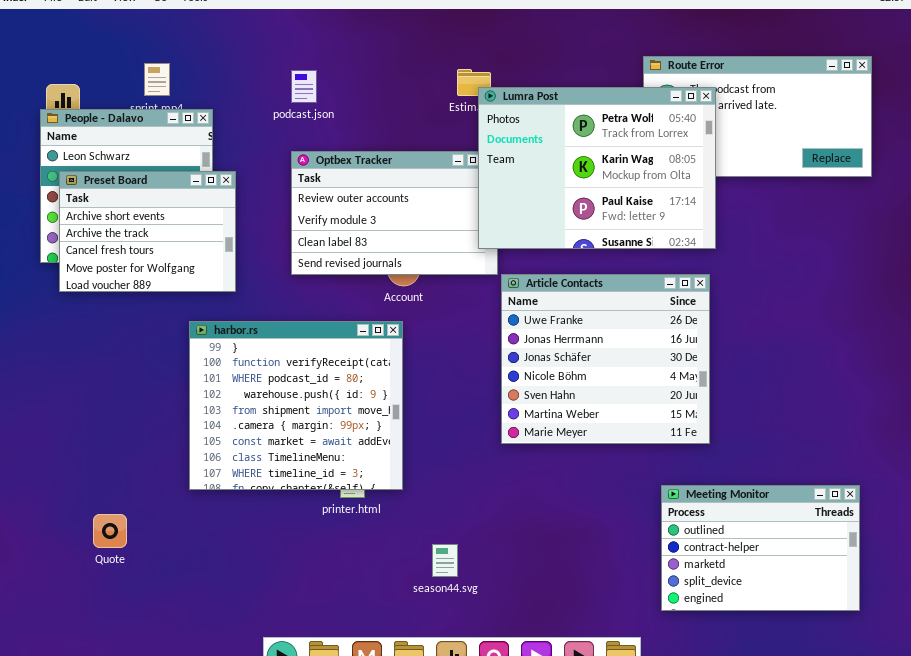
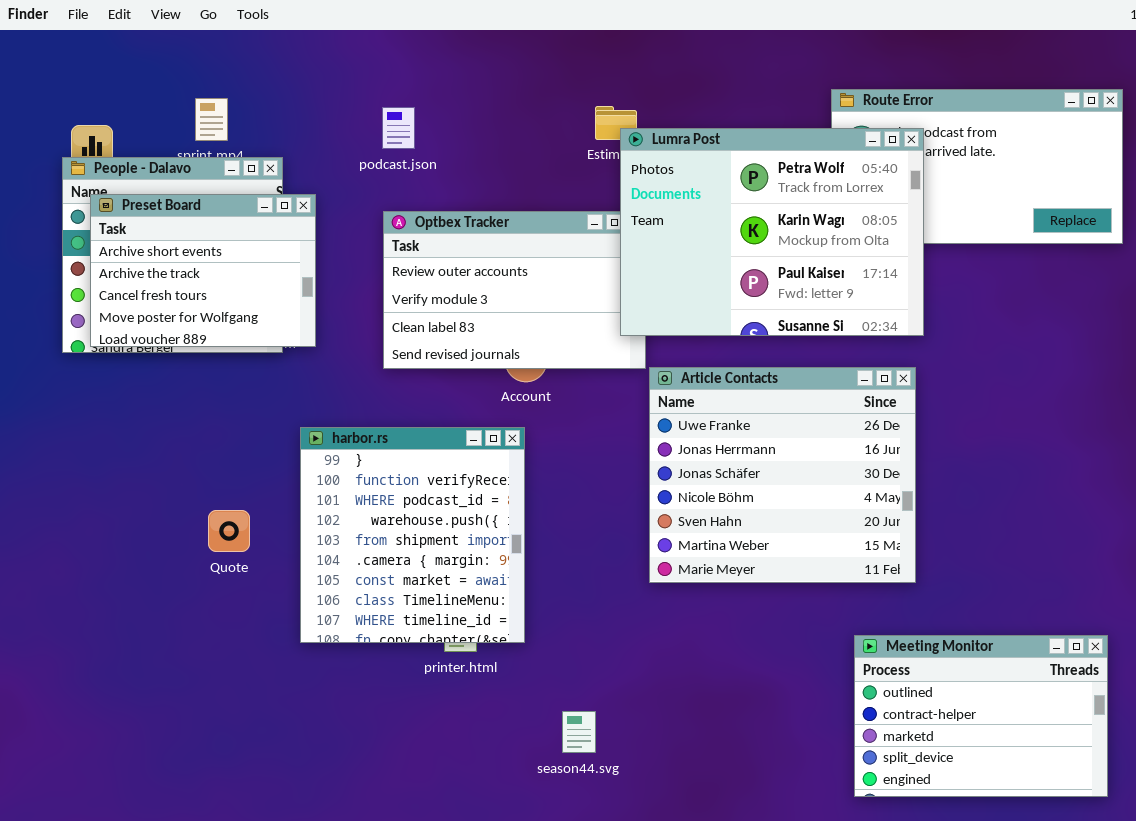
Preset Board: [59,171,236,292] -> [90,194,316,347], moved
harbor.rs: [189,321,403,490] -> [300,427,525,643], resized
Quote: [93,514,127,548] -> [208,510,250,552], moved

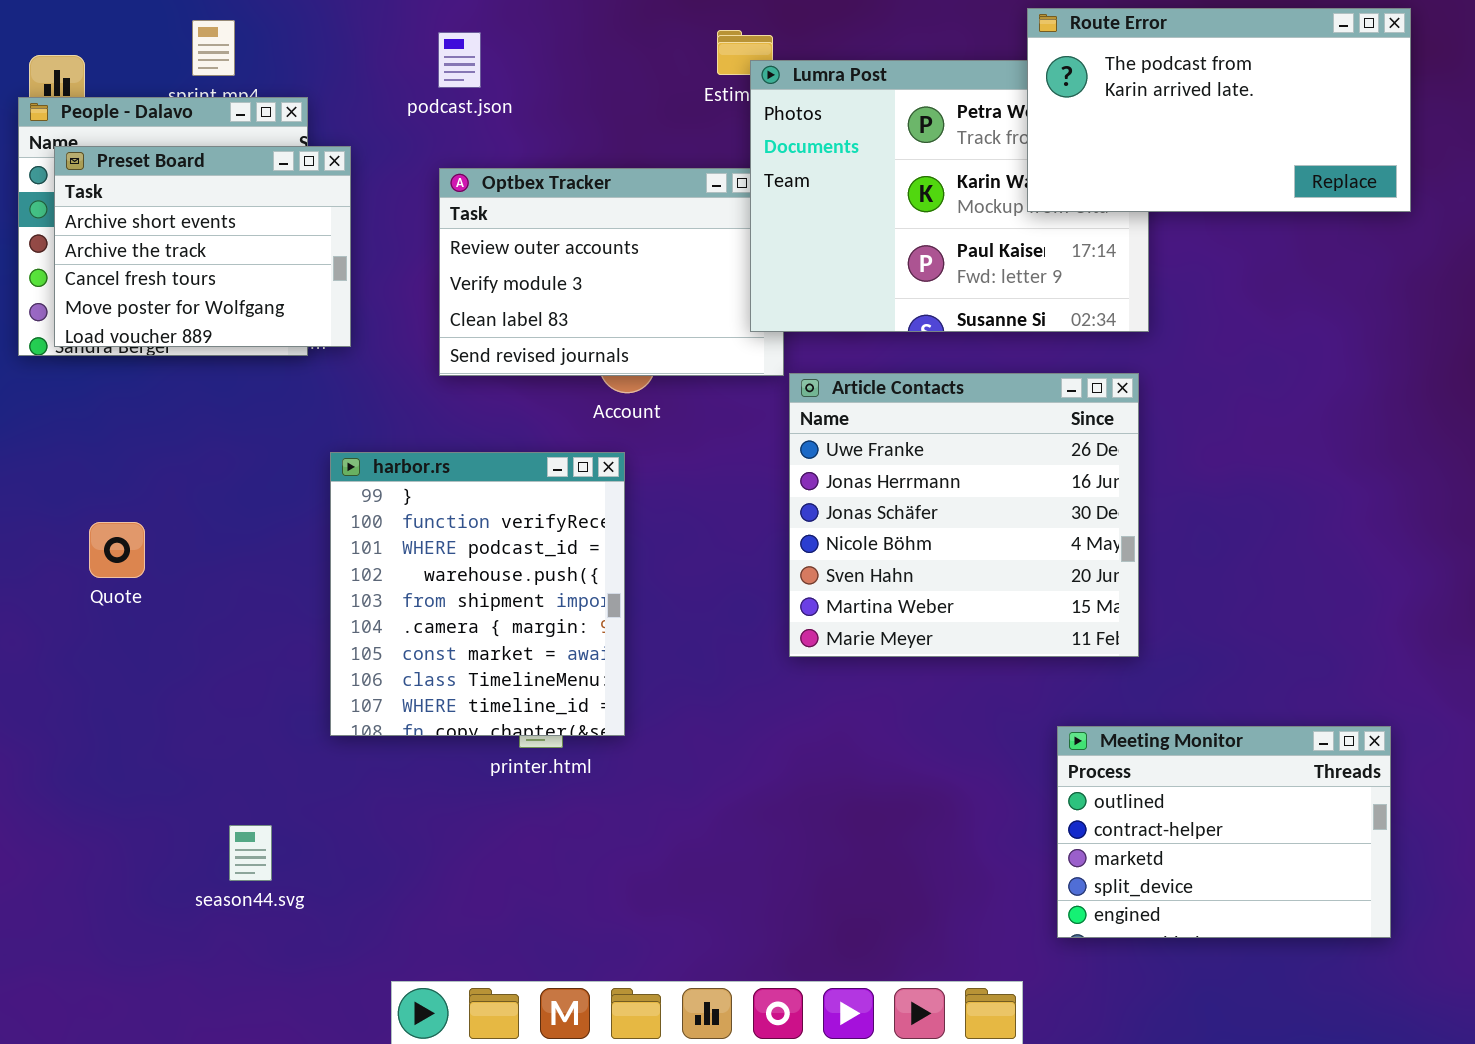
Route Error: [831,89,1123,244] -> [1027,8,1411,212], raised
Quote: [208,510,250,552] -> [89,522,145,578], moved
season44.svg: [562,711,596,753] -> [229,825,272,881], moved

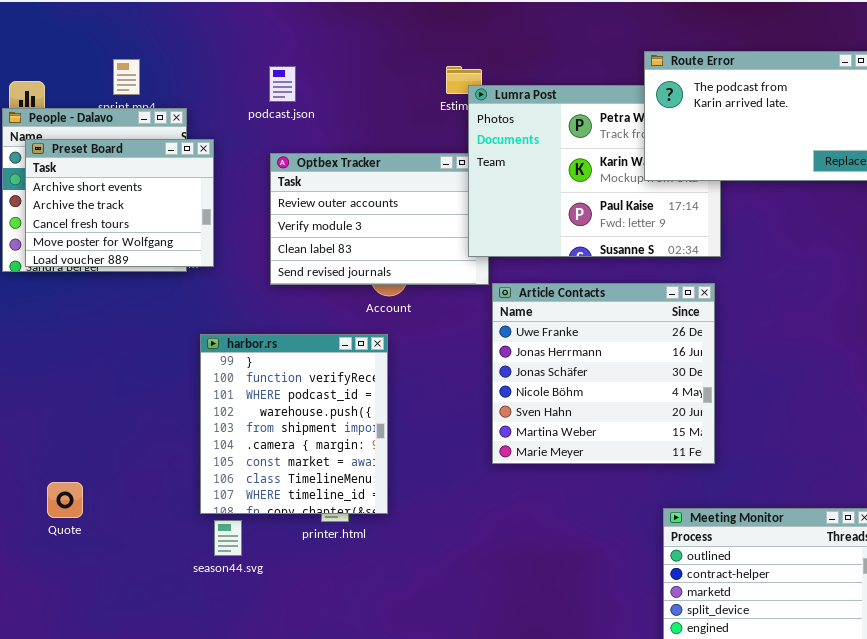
Quote: [89,522,145,578] -> [47,482,83,518], moved
season44.svg: [229,825,272,881] -> [214,520,242,556], moved

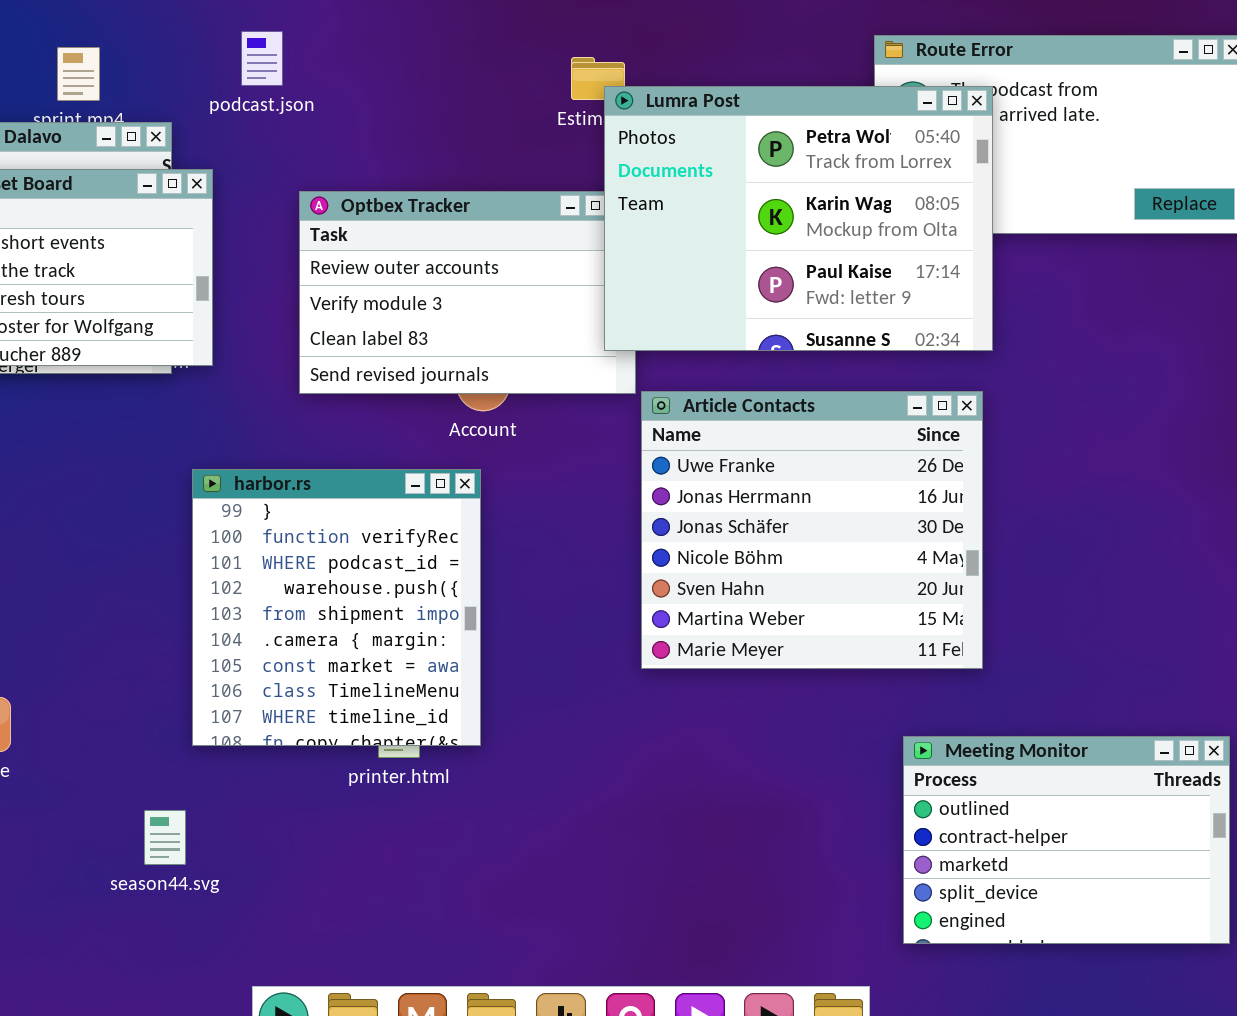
podcast.json: [269,66,296,102] -> [241,31,283,86], moved
Lumra Post: [468,85,721,257] -> [604,86,993,351], raised
season44.svg: [214,520,242,556] -> [144,810,186,865], moved

